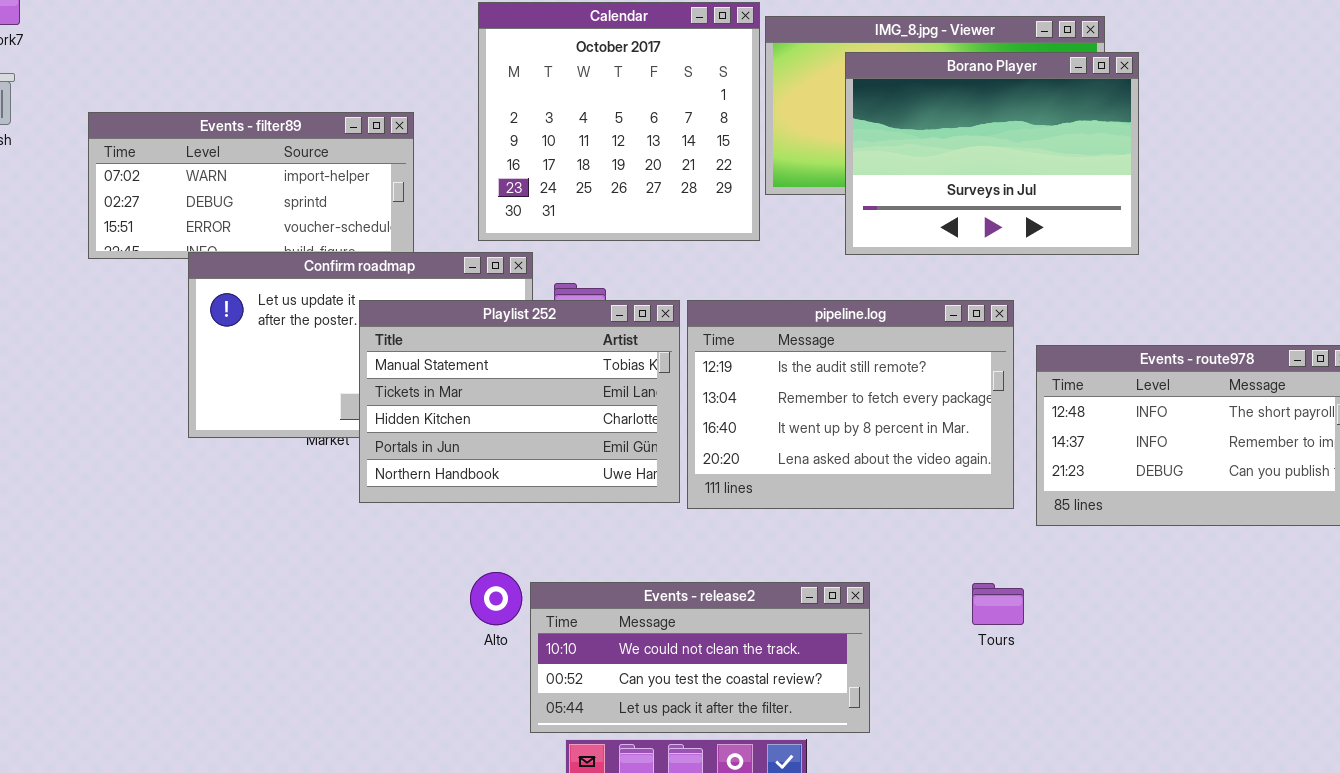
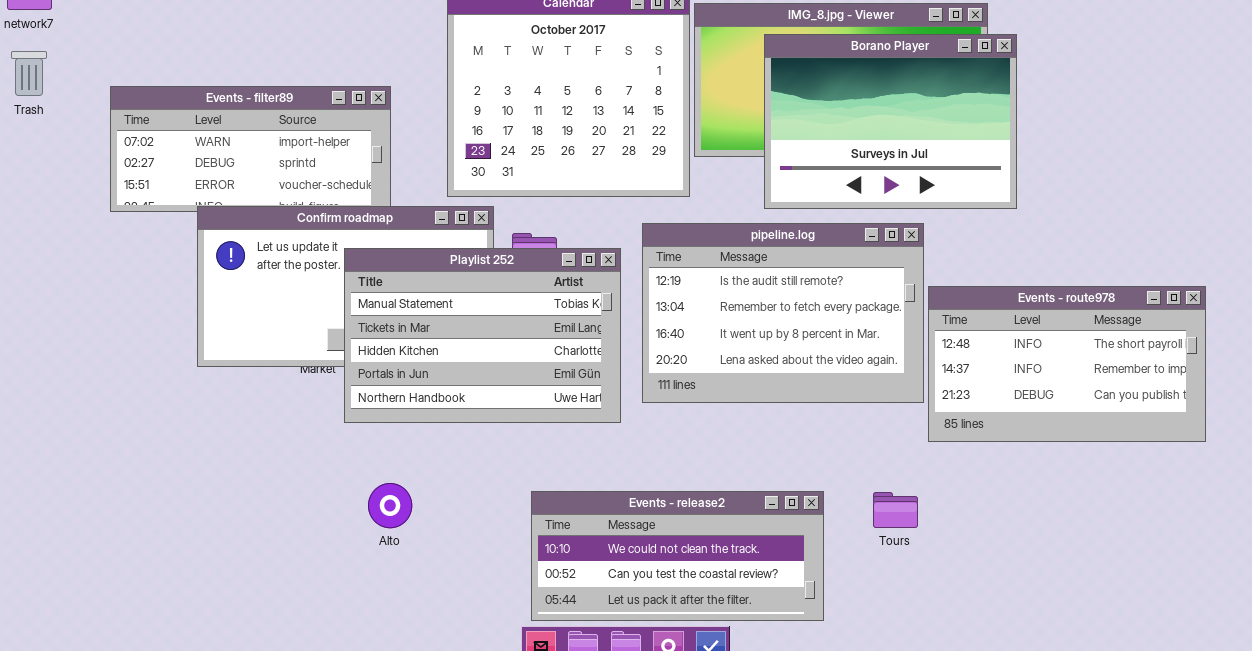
pipeline.log: [687,300,1014,509] -> [642,223,924,403], moved
Alto: [470,572,522,625] -> [368,483,412,528], moved
Events - release2: [530,582,870,733] -> [531,491,824,621], moved

